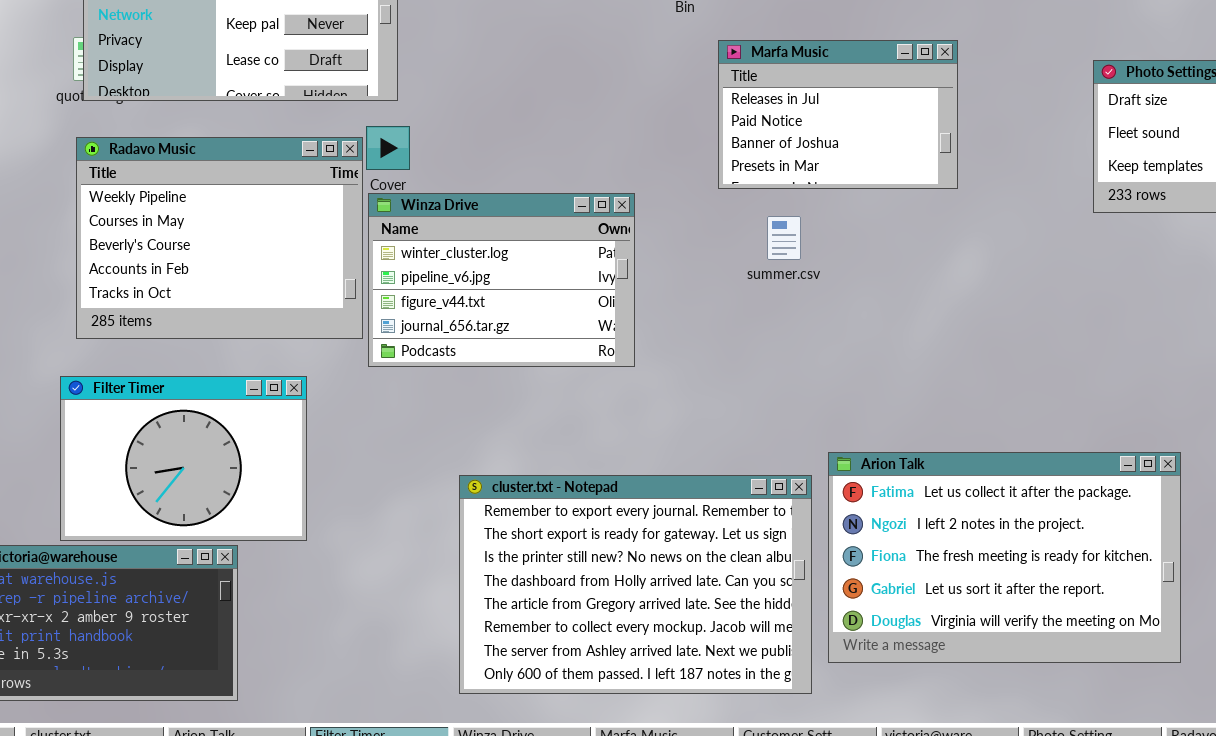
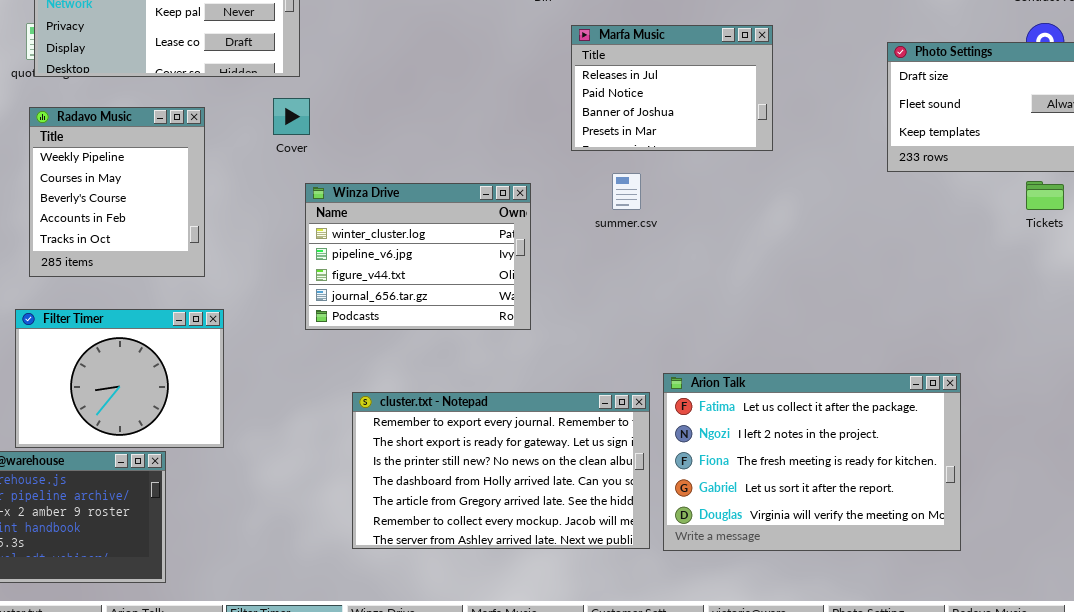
Radavo Music: [76,137,363,339] -> [29,107,205,277], resized
Winza Drive: [368,193,635,367] -> [305,183,531,330], moved
cluster.txt - Notepad: [459,475,812,694] -> [352,392,650,549], resized

